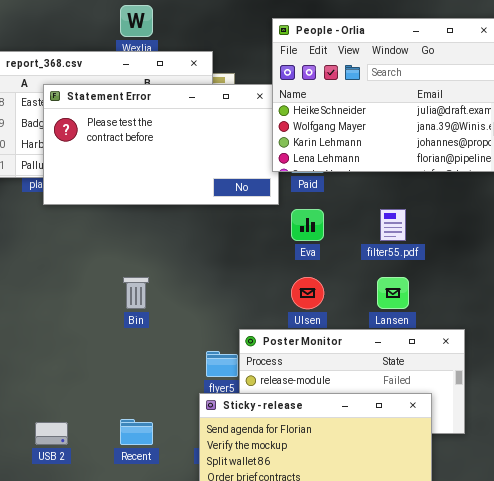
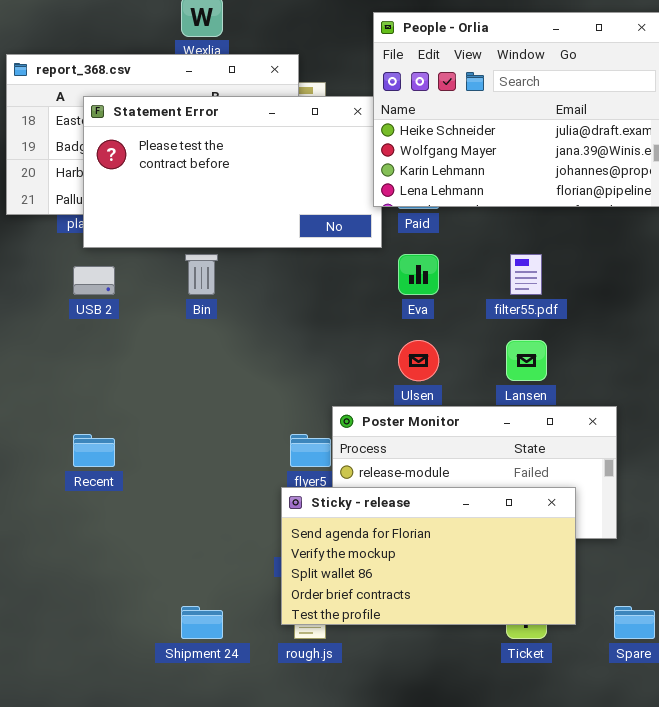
Bin: [123,277,149,309] -> [185,254,218,295], moved
Recent: [120,419,153,445] -> [73,434,115,467], moved
USB 2: [35,422,68,445] -> [73,266,115,295], moved

